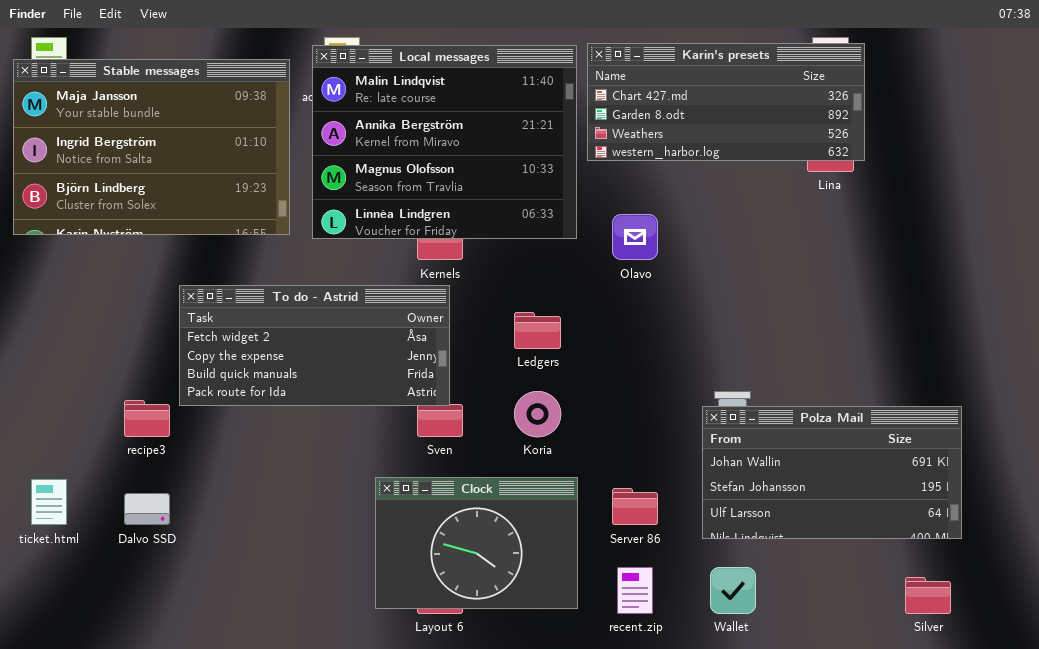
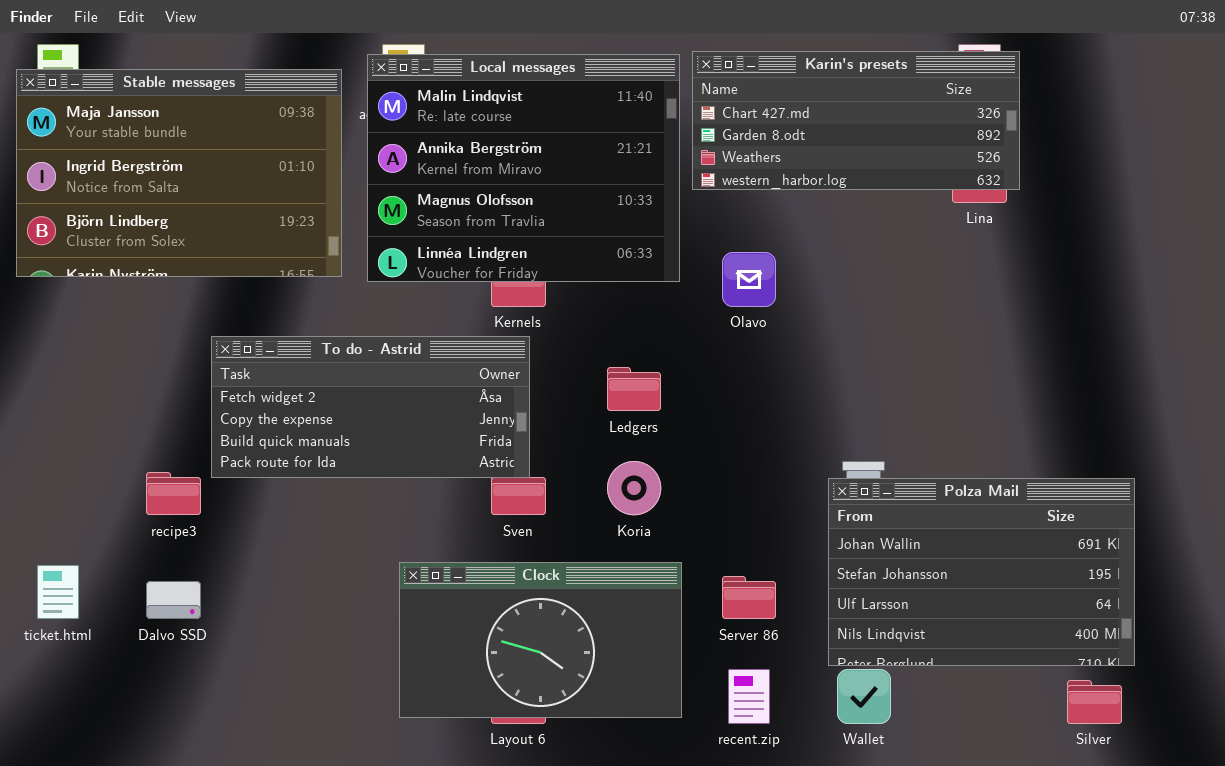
Polza Mail: [702,406,962,539] -> [828,478,1135,666], resized
Clock: [375,477,578,609] -> [399,562,682,718], resized

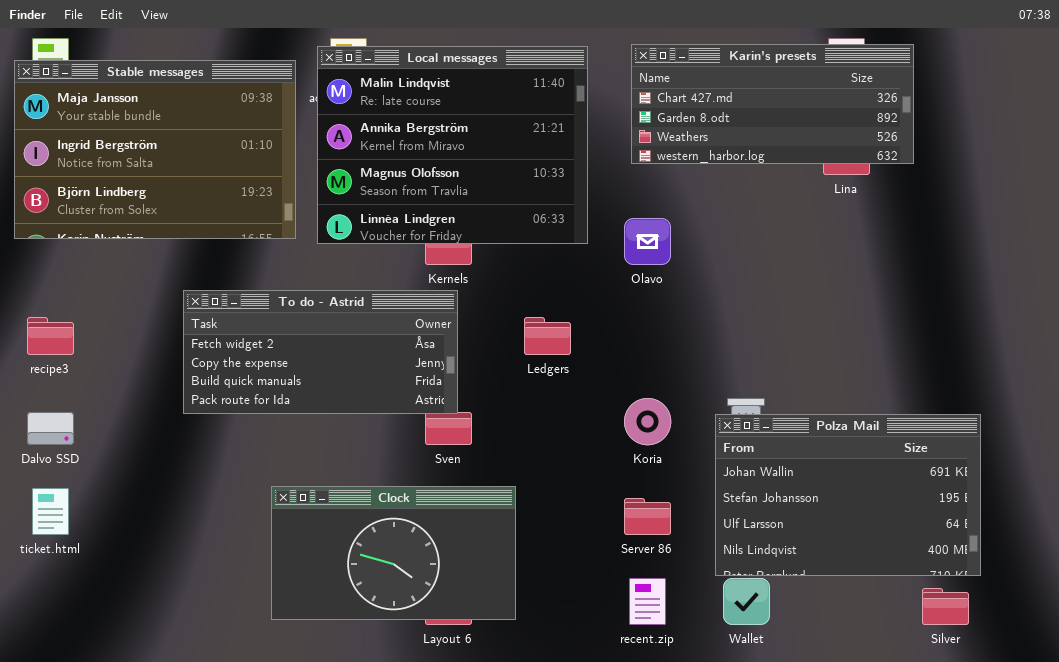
Karin's presets: [692,51,1020,190] -> [631,44,914,164], moved
Koria: [607,461,661,515] -> [624,398,671,445], moved
recipe3: [146,472,201,515] -> [27,317,74,355], moved
Clock: [399,562,682,718] -> [271,486,516,620], moved
Dalvo SSD: [146,581,201,619] -> [27,412,74,445], moved

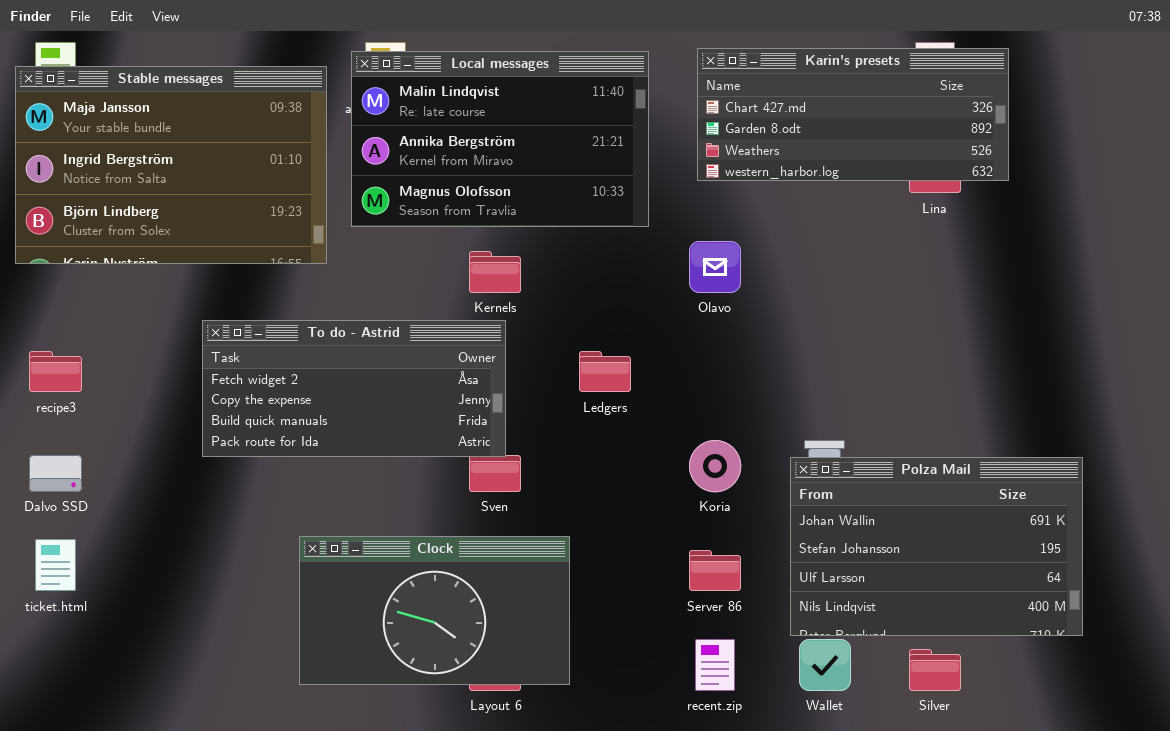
Local messages: [317,46,588,244] -> [351,51,649,227], resized
Silver: [922,588,969,625] -> [909,649,961,691], moved

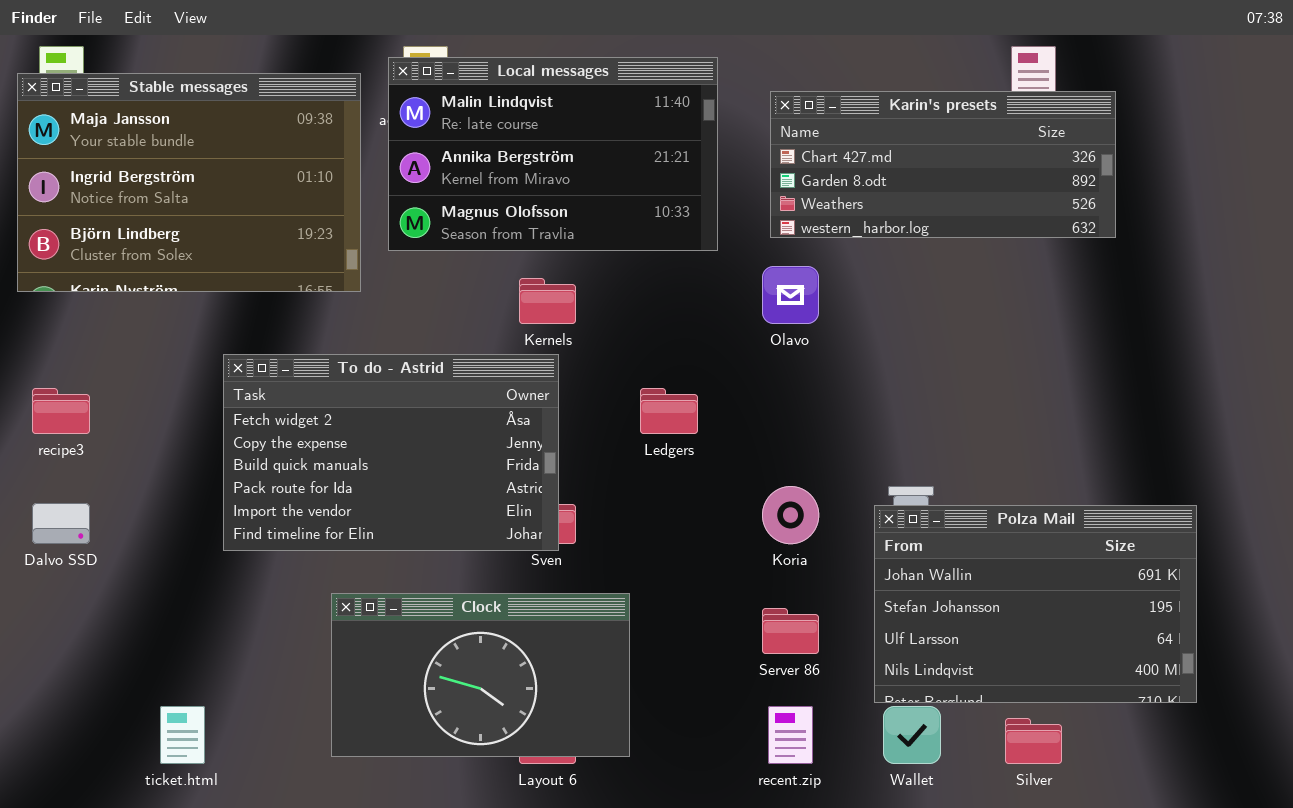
Karin's presets: [697,48,1009,181] -> [770,91,1116,238], moved
To do - Astrid: [202,320,506,457] -> [223,354,559,551], resized
ticket.html: [35,539,76,591] -> [160,706,205,764], moved

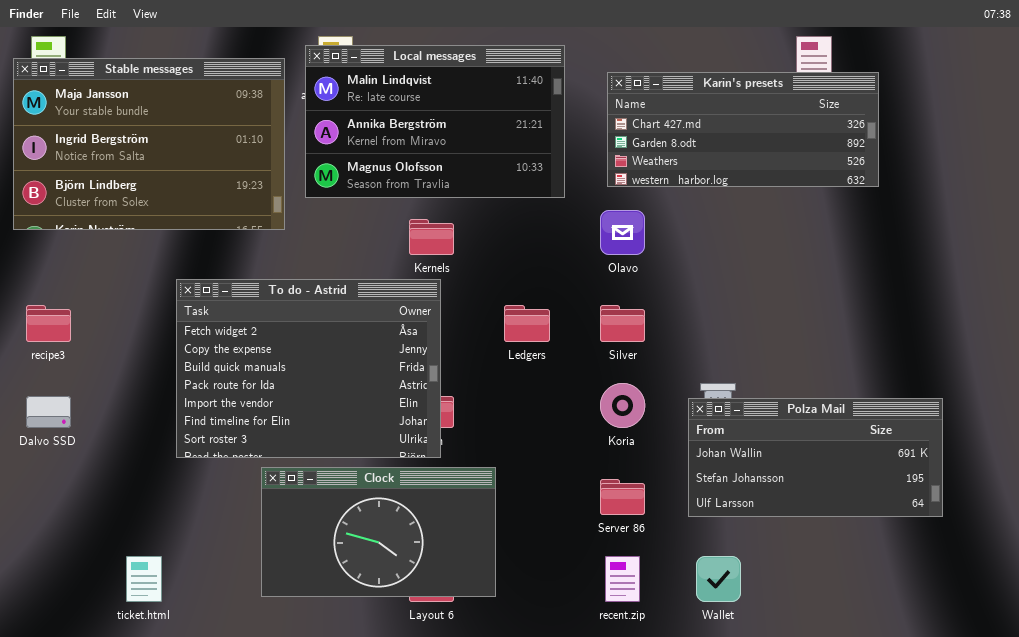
To do - Astrid: [223,354,559,551] -> [176,279,441,458], resized
Polza Mail: [874,505,1197,703] -> [688,398,943,517], resized
Silver: [1005,718,1062,764] -> [600,305,645,342], moved

